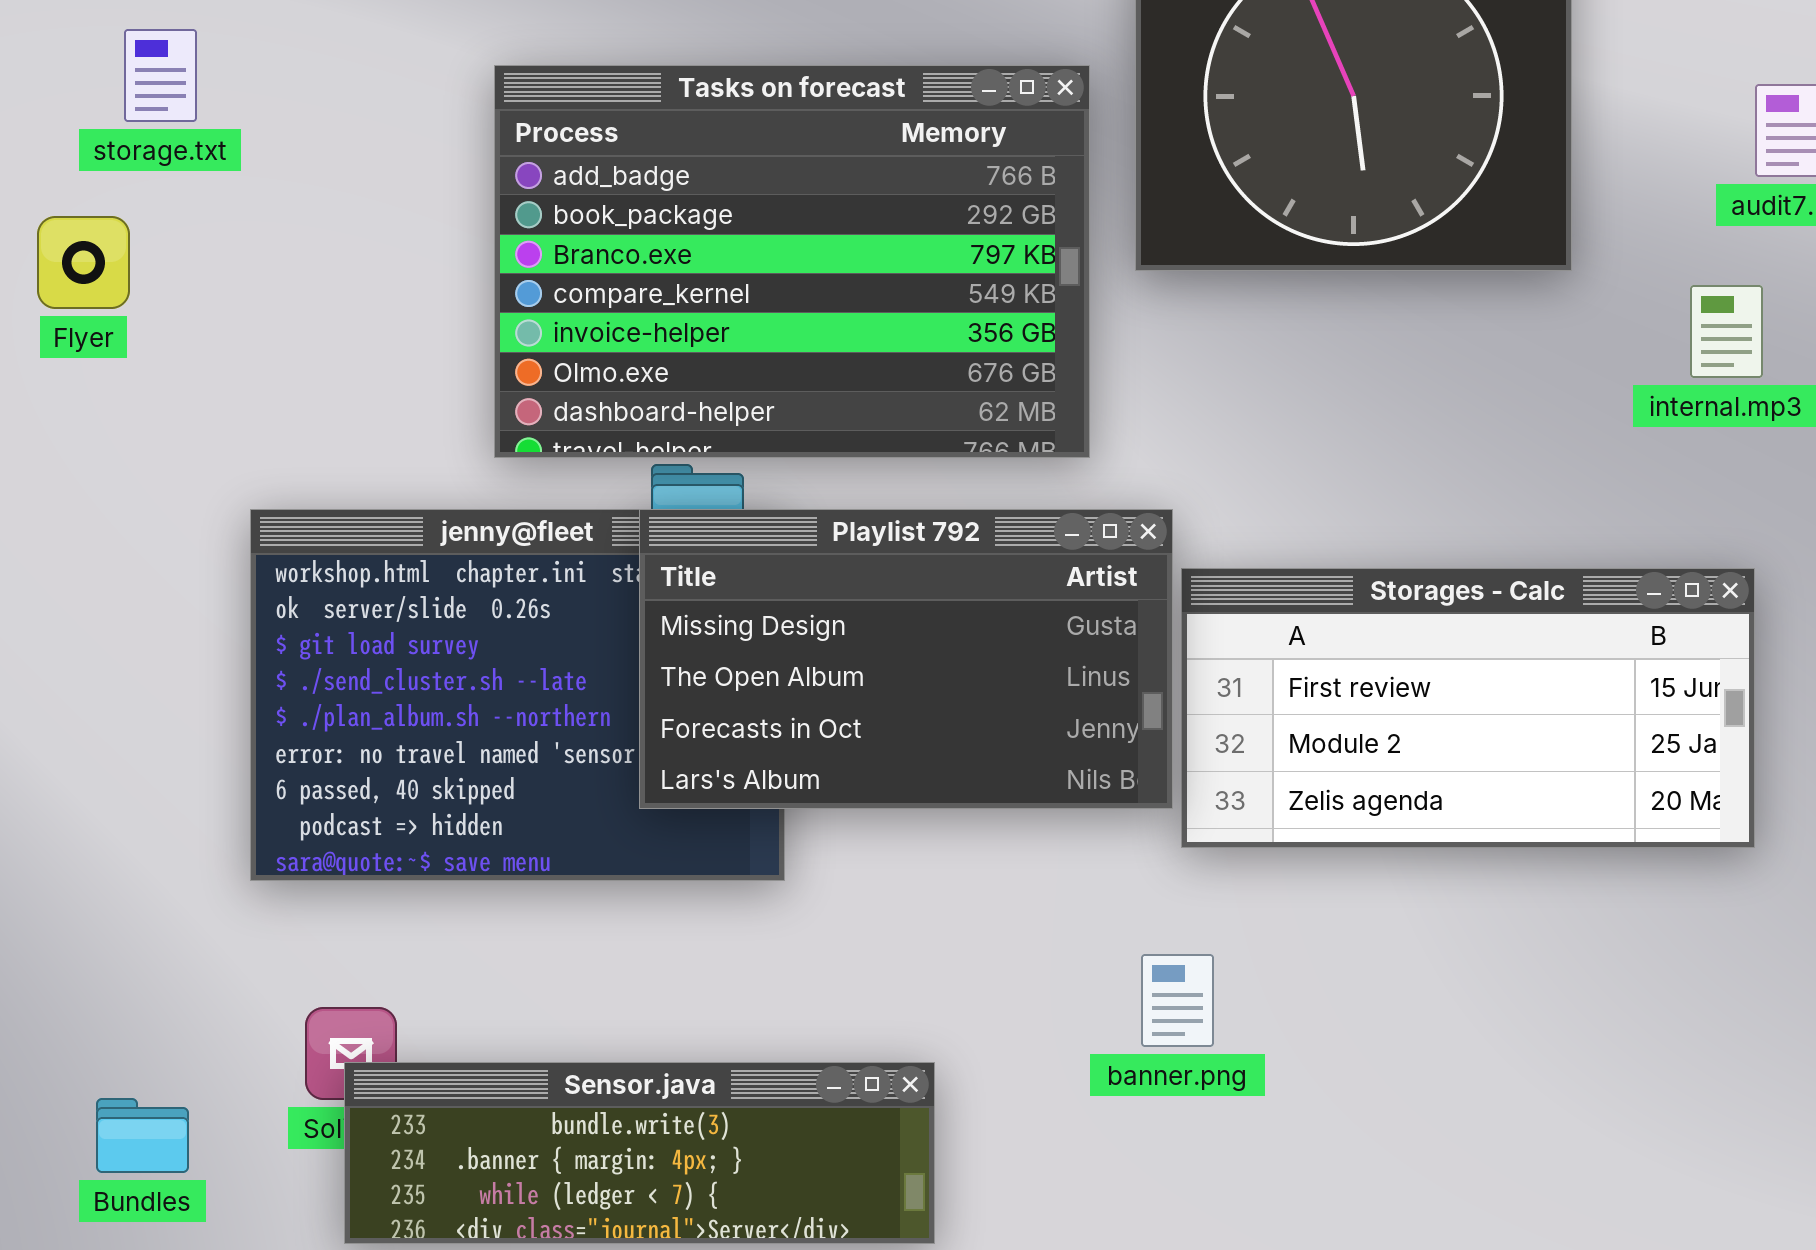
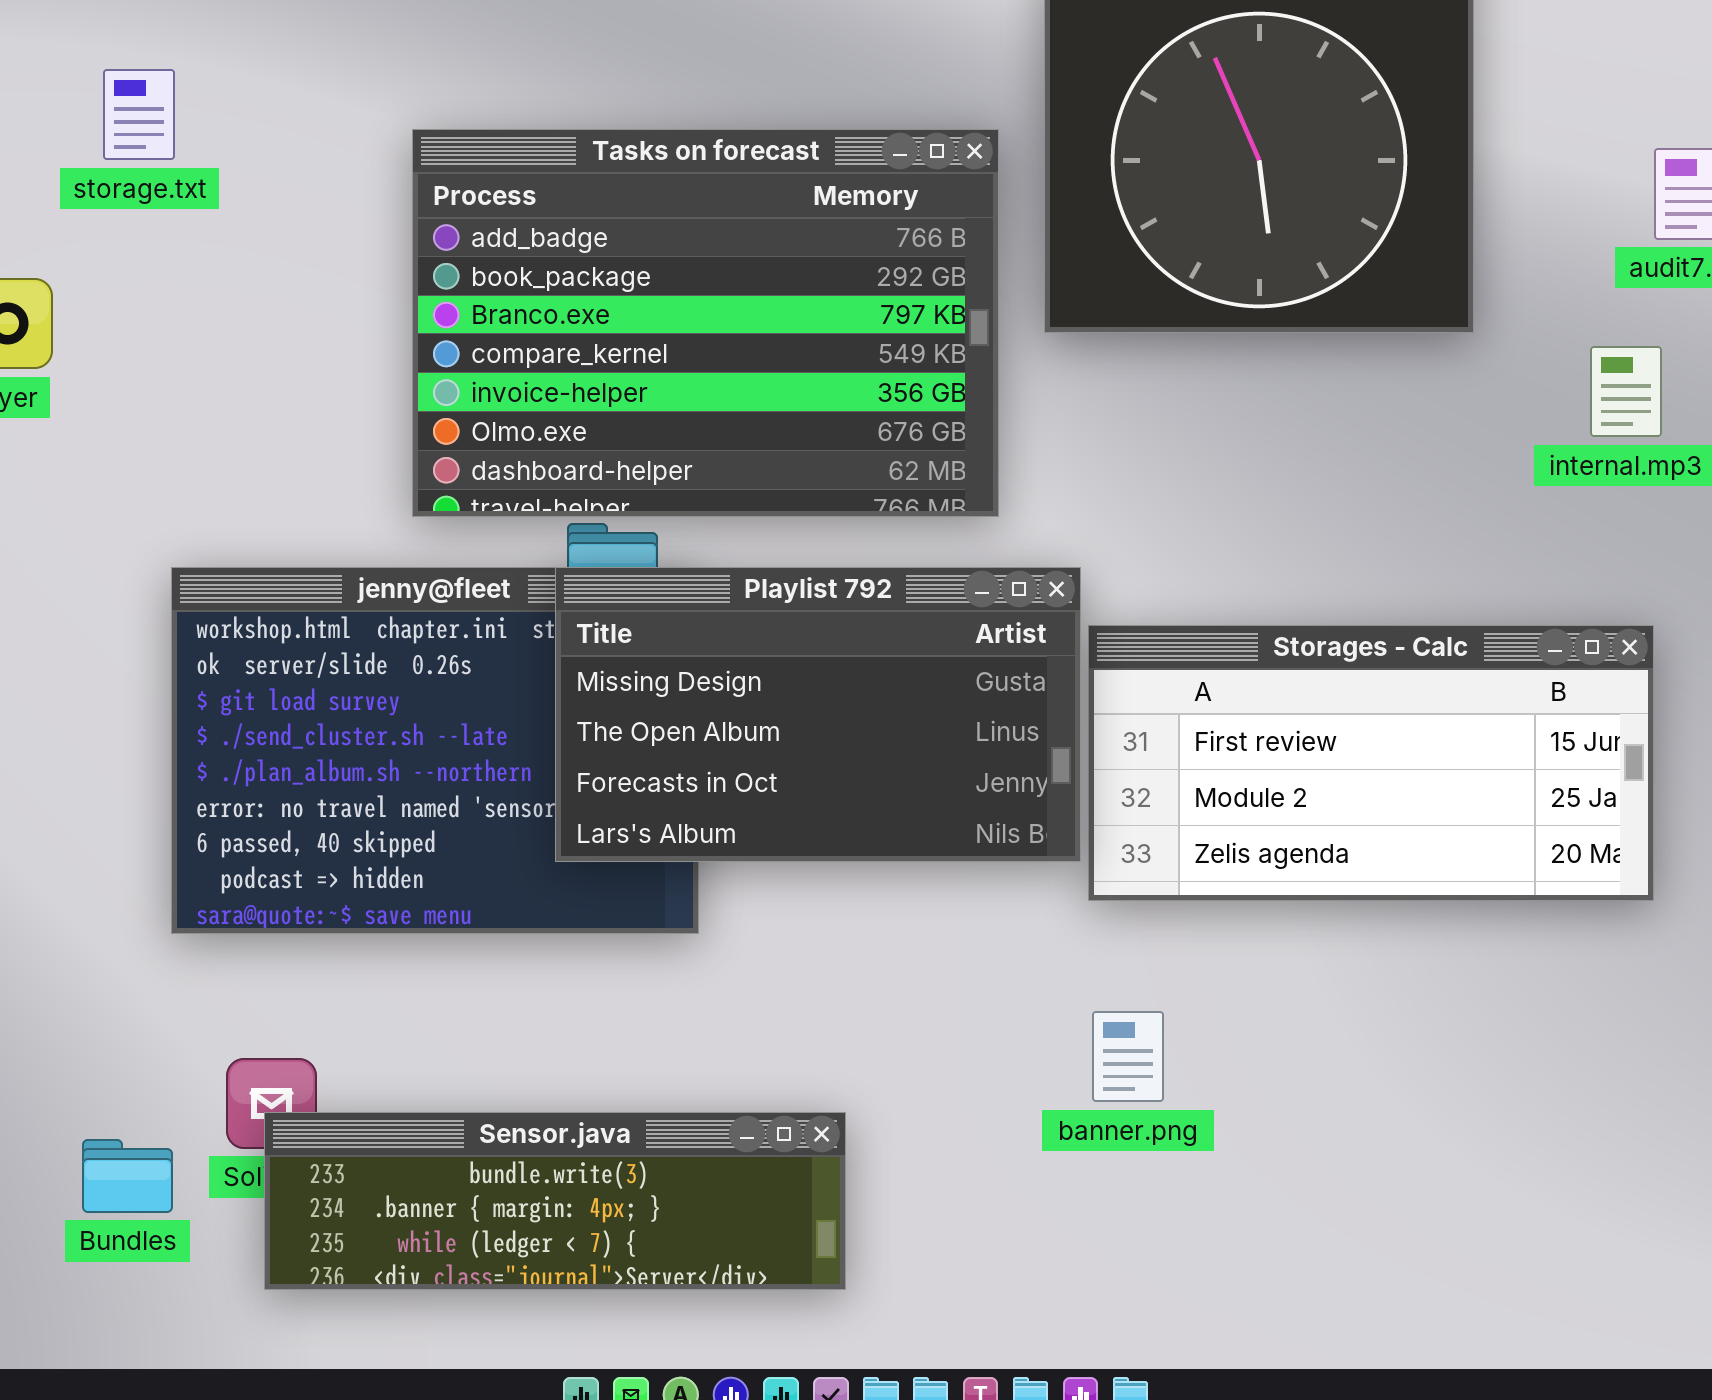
storage.txt: [124,29,197,122] -> [103,69,175,160], moved
banner.png: [1141,954,1214,1047] -> [1092,1011,1164,1102], moved
Bundles: [96,1098,189,1173] -> [82,1139,173,1213], moved

